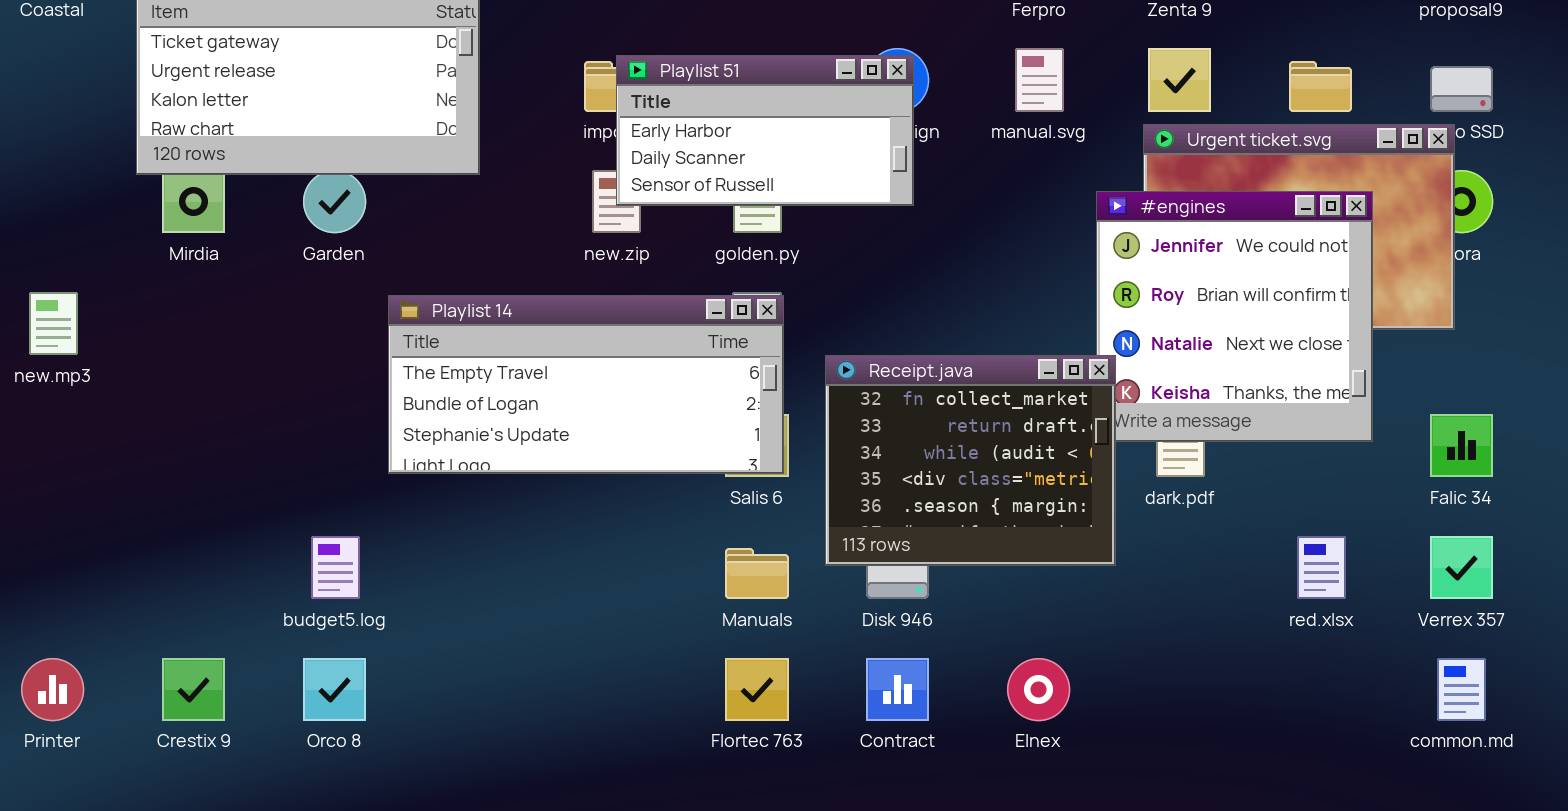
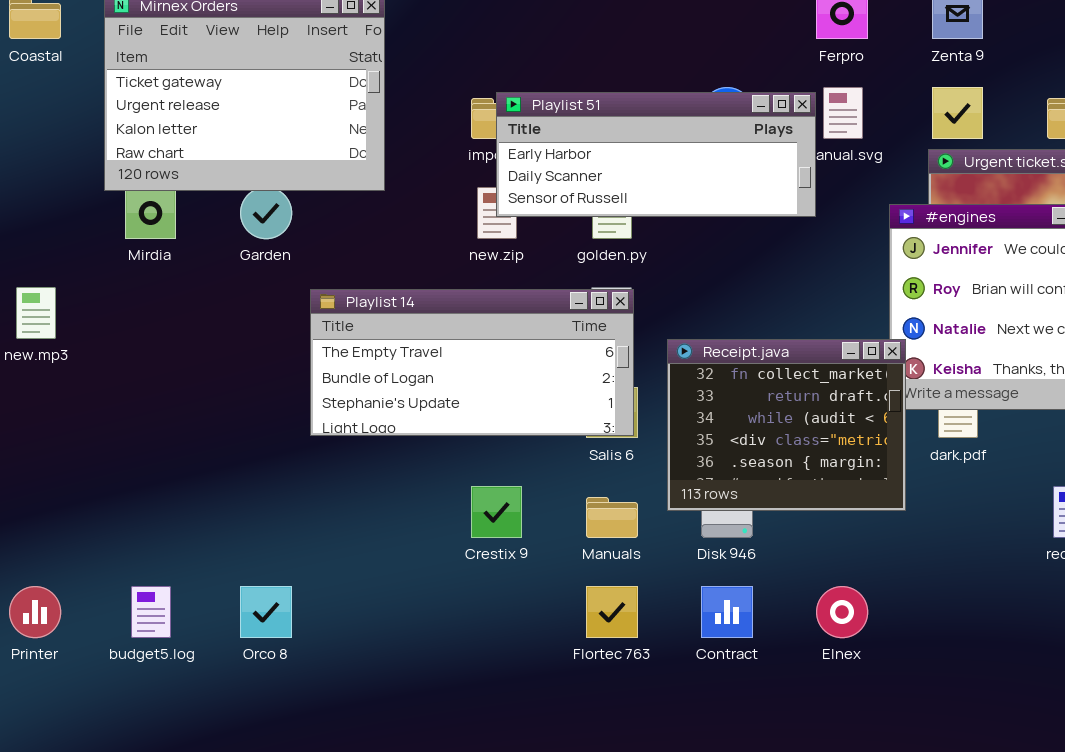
Playlist 51: [616,55,914,206] -> [496,92,816,217], resized
budget5.log: [311,536,360,599] -> [131,586,171,638], moved
Crestix 9: [162,658,225,721] -> [471,486,522,538], moved

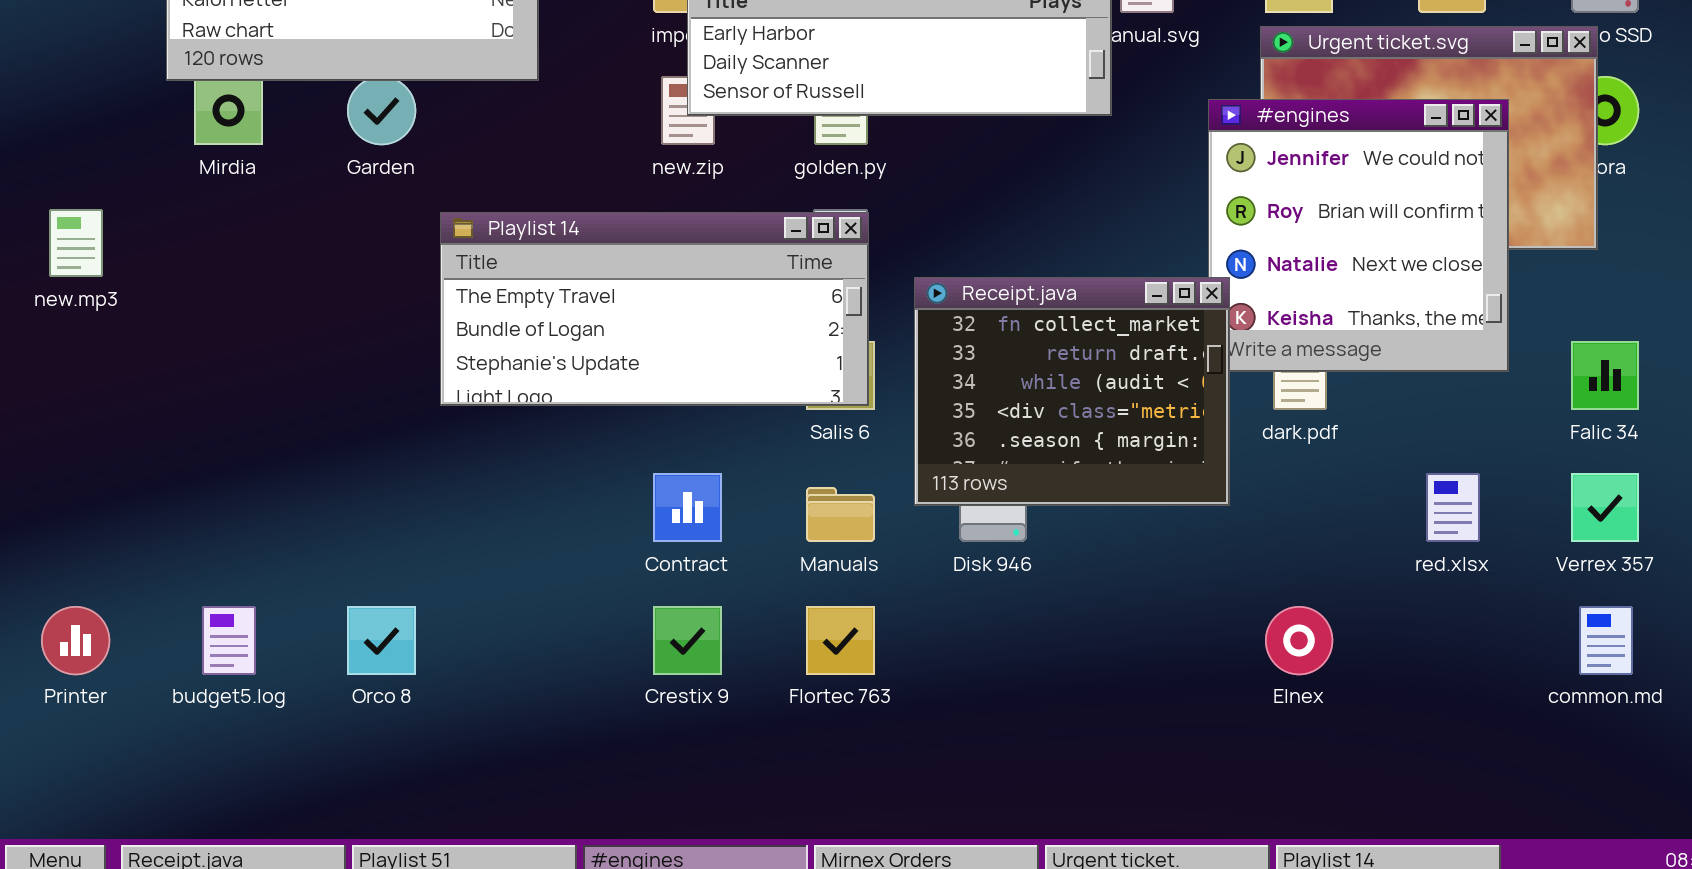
Crestix 9: [471,486,522,538] -> [653,606,722,675], moved
Contract: [701,586,753,638] -> [653,473,722,542], moved
Elnex: [816,586,868,638] -> [1265,606,1333,675], moved

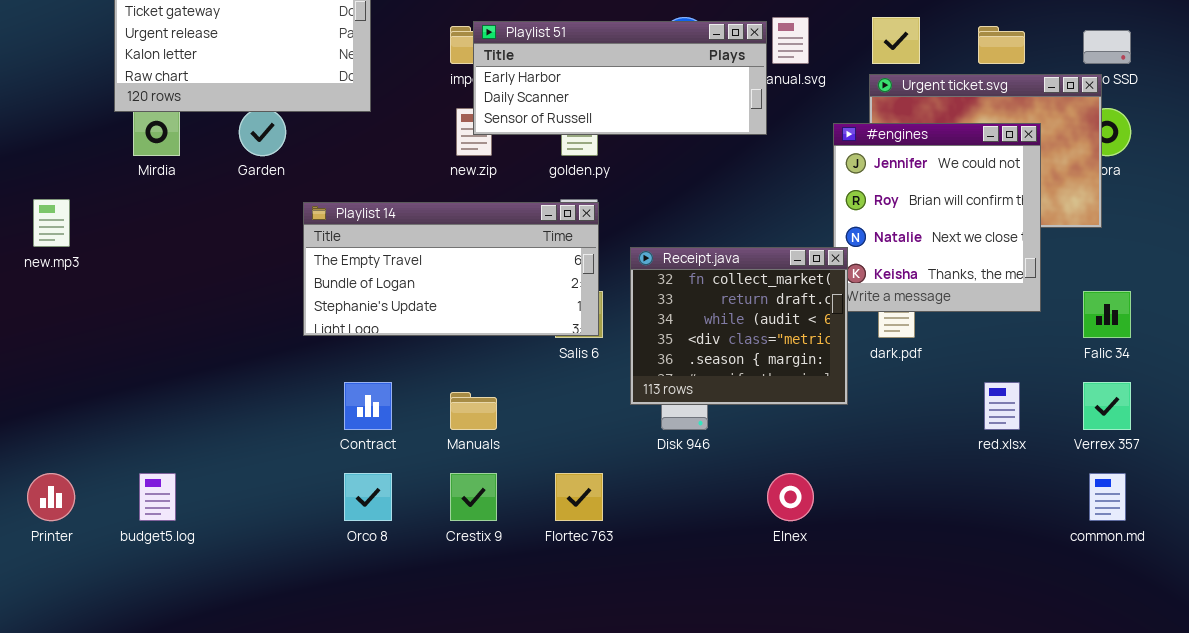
Contract: [653,473,722,542] -> [344,382,392,430], moved
Manuals: [806,487,875,542] -> [450,392,497,430], moved
Orco 8: [347,606,416,675] -> [344,473,392,521], moved
Elnex: [1265,606,1333,675] -> [767,473,814,521], moved

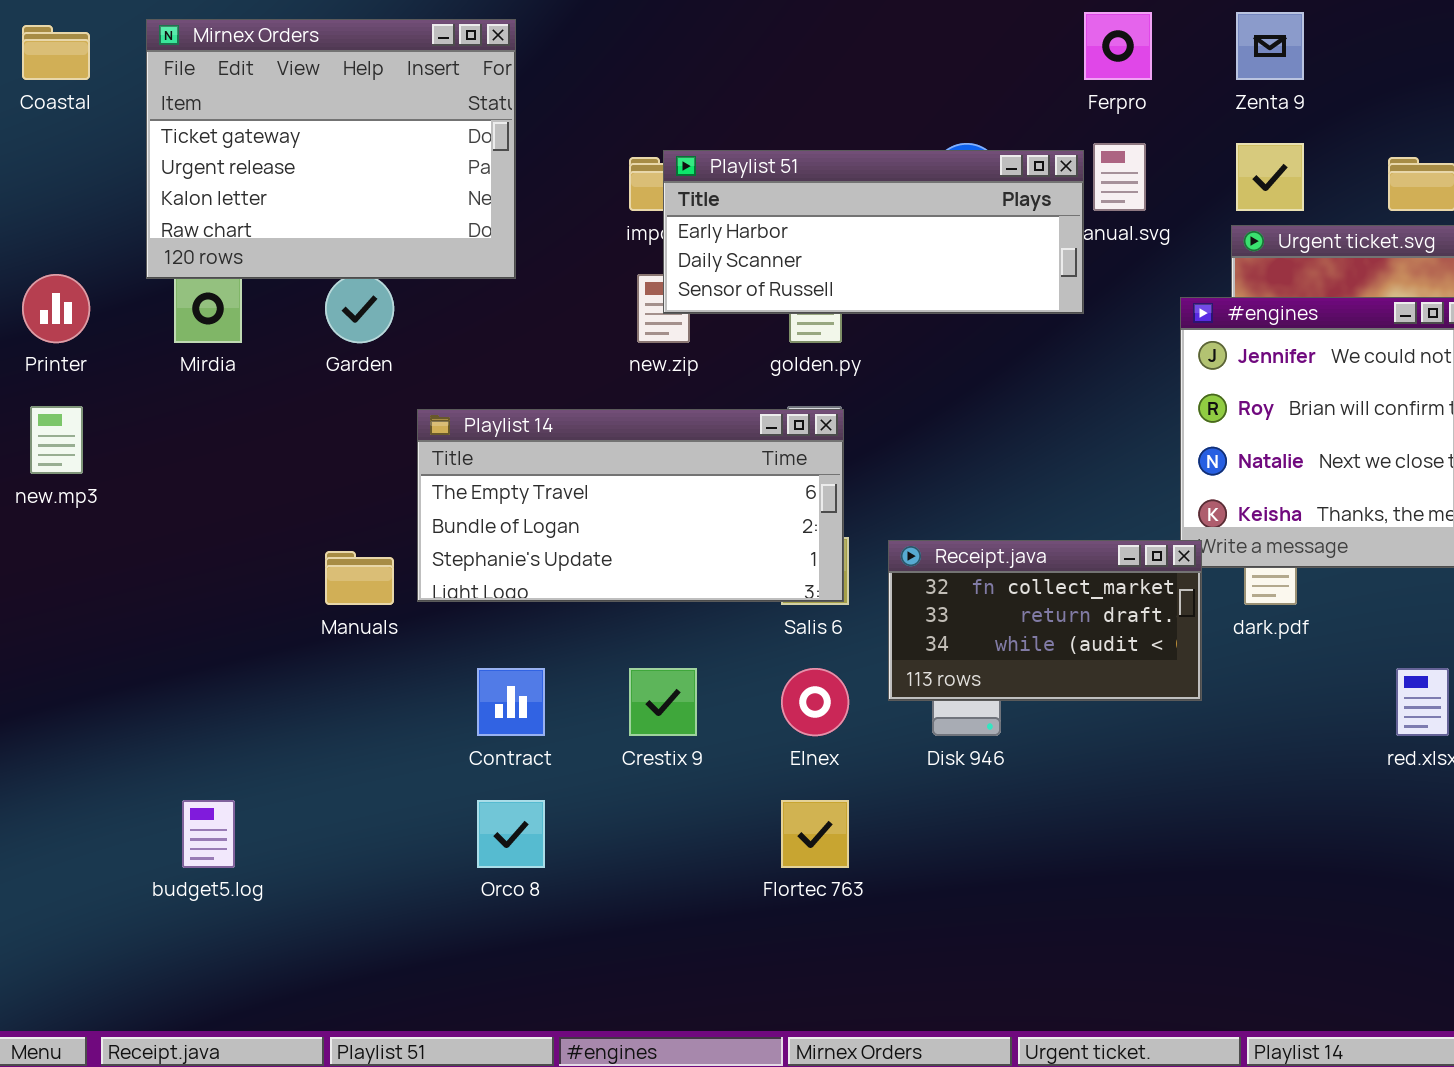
Receipt.java: [630,247,848,405] -> [888,540,1202,701], resized
Manuals: [450,392,497,430] -> [325,551,394,605], moved
Printer: [27,473,75,521] -> [22,274,90,343], moved
Crestix 9: [450,473,497,521] -> [629,668,697,736], moved
Elnex: [767,473,814,521] -> [781,668,849,736], moved

